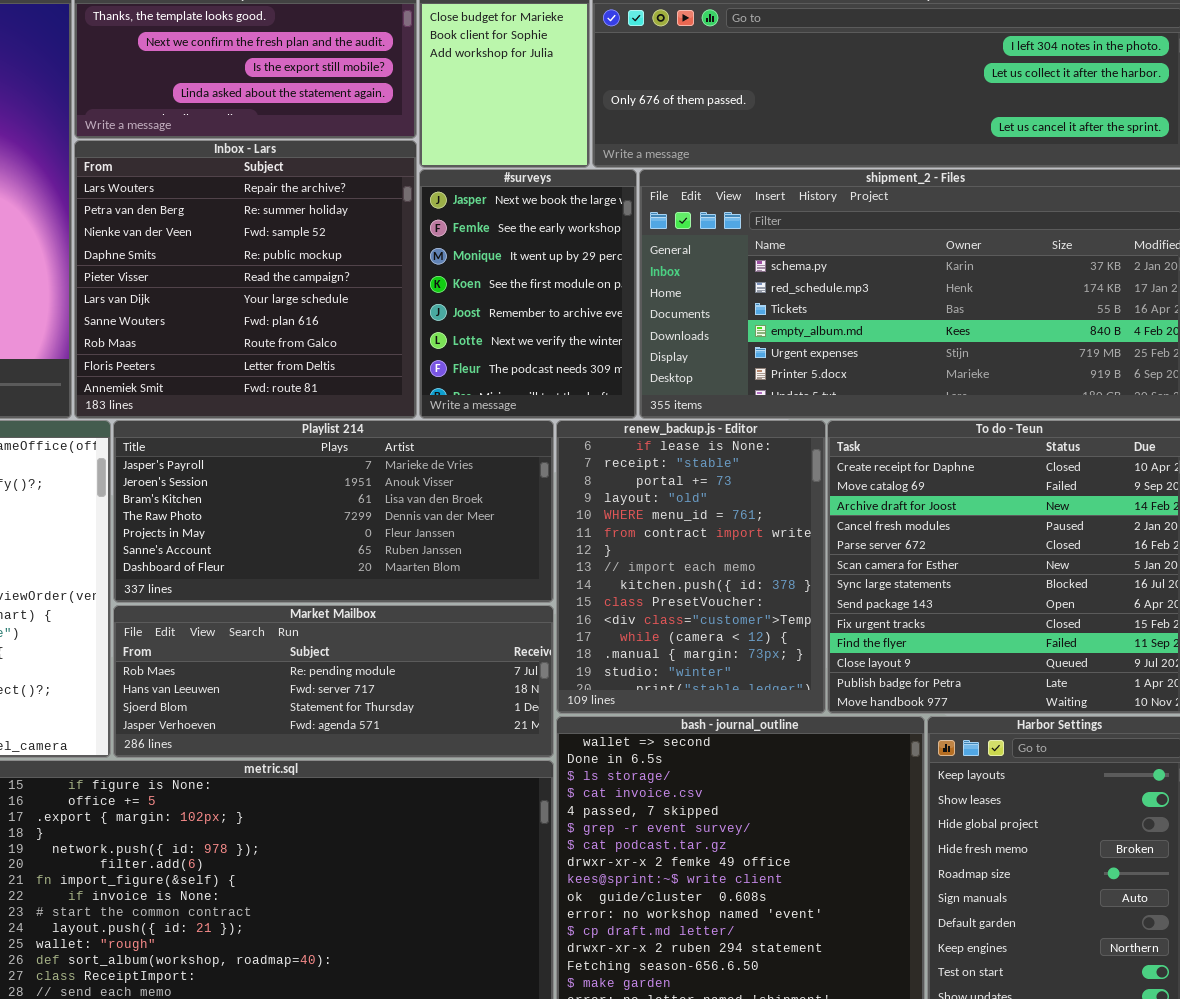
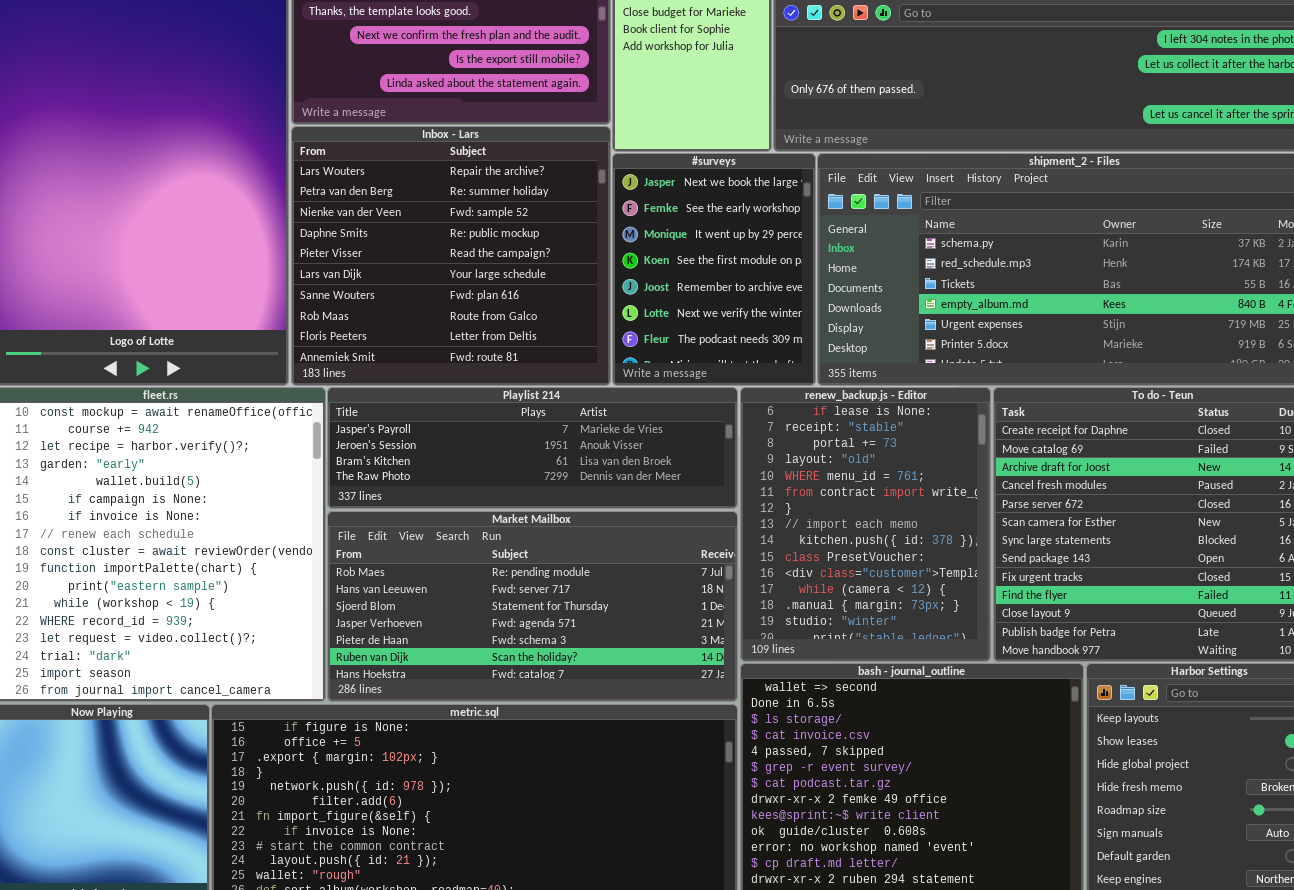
Playlist 214: [113,420,554,603] -> [327,387,738,509], resized
Market Mailbox: [113,605,554,758] -> [327,511,738,702], resized

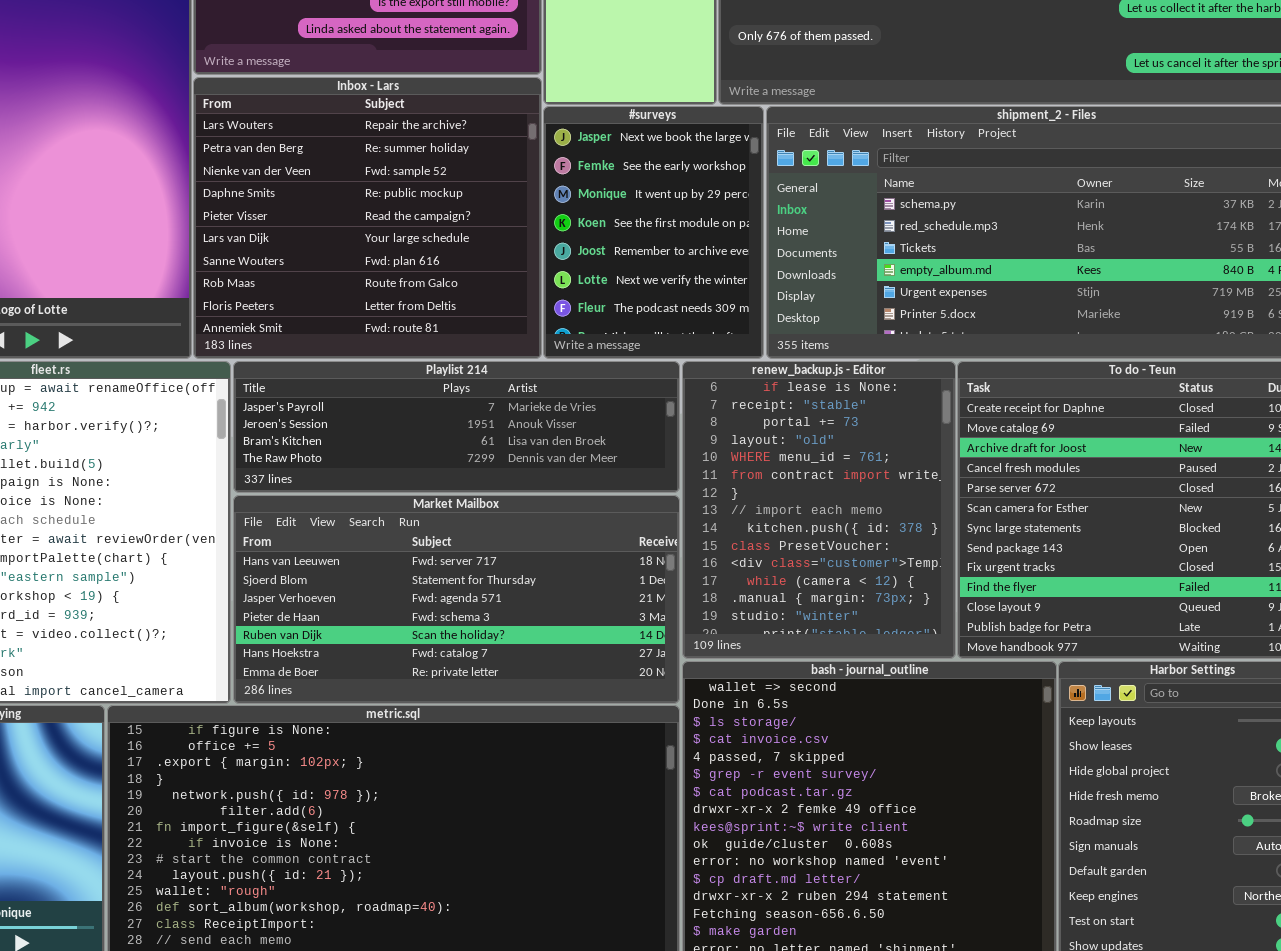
Market Mailbox: [327,511,738,702] -> [233,495,680,704], scrolled down 1 row

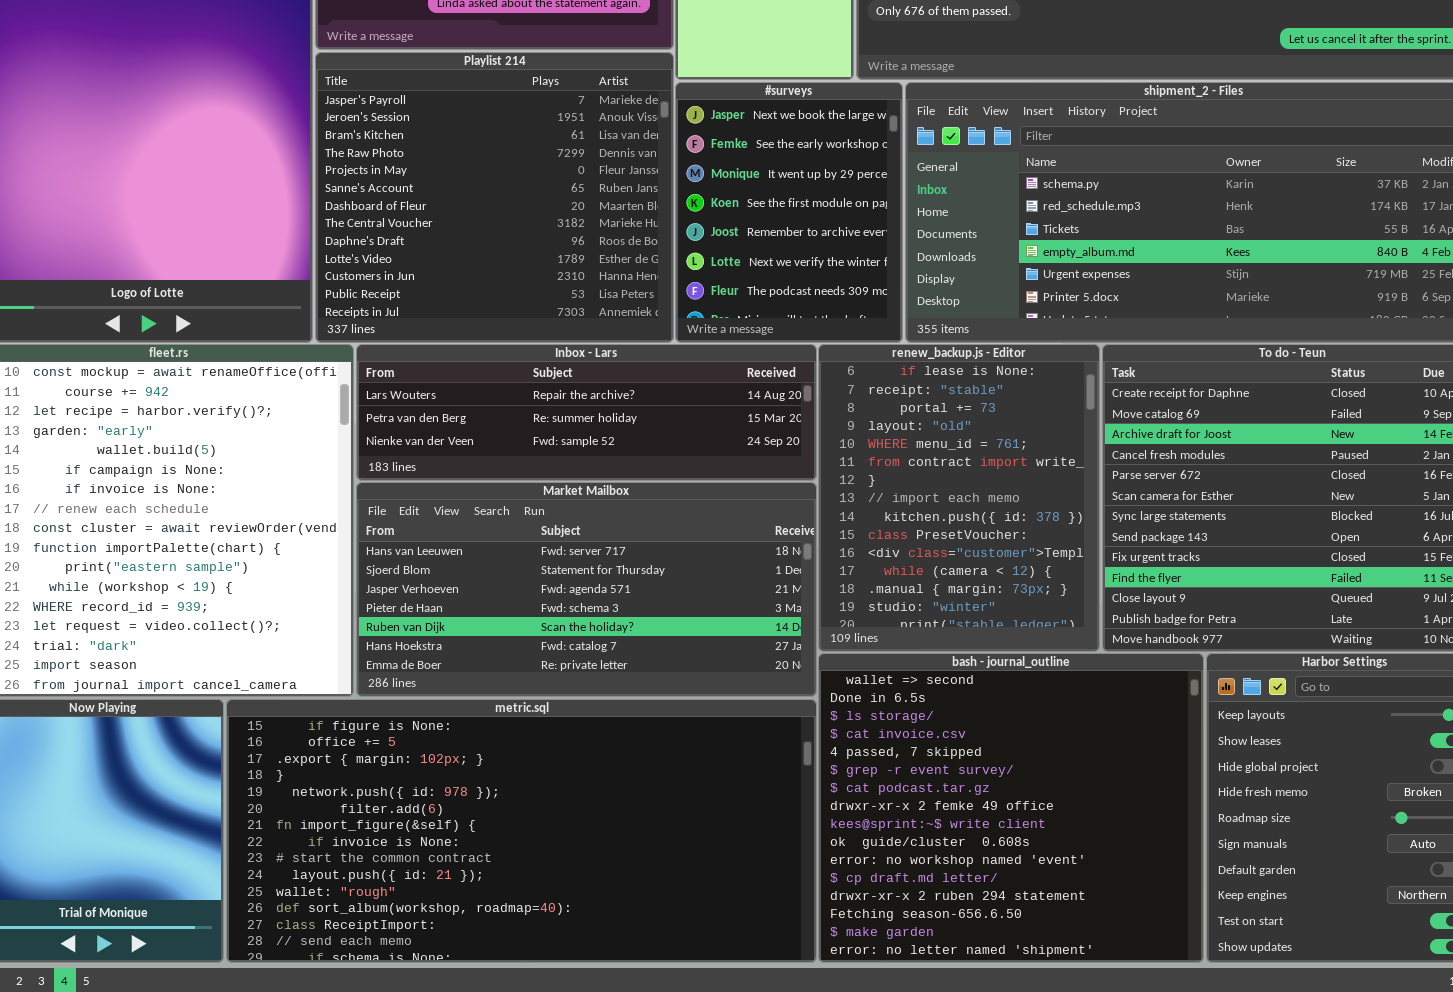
Inbox - Lars: [193,77,542,359] -> [356,344,817,481], moved, resized
Playlist 214: [233,361,680,493] -> [315,52,674,343], moved, resized

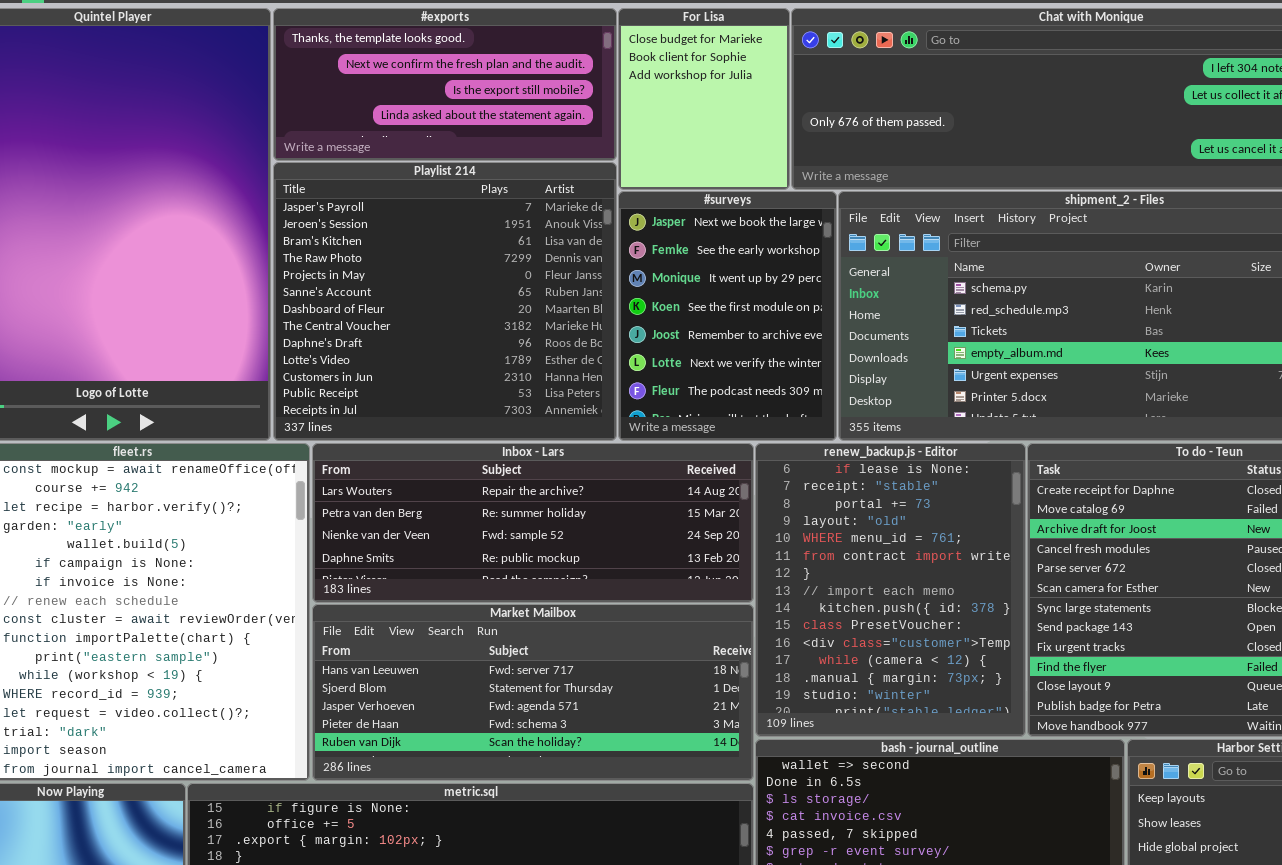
Inbox - Lars: [356,344,817,481] -> [312,443,754,603], resized
Market Mailbox: [356,482,817,697] -> [312,604,754,781], resized

